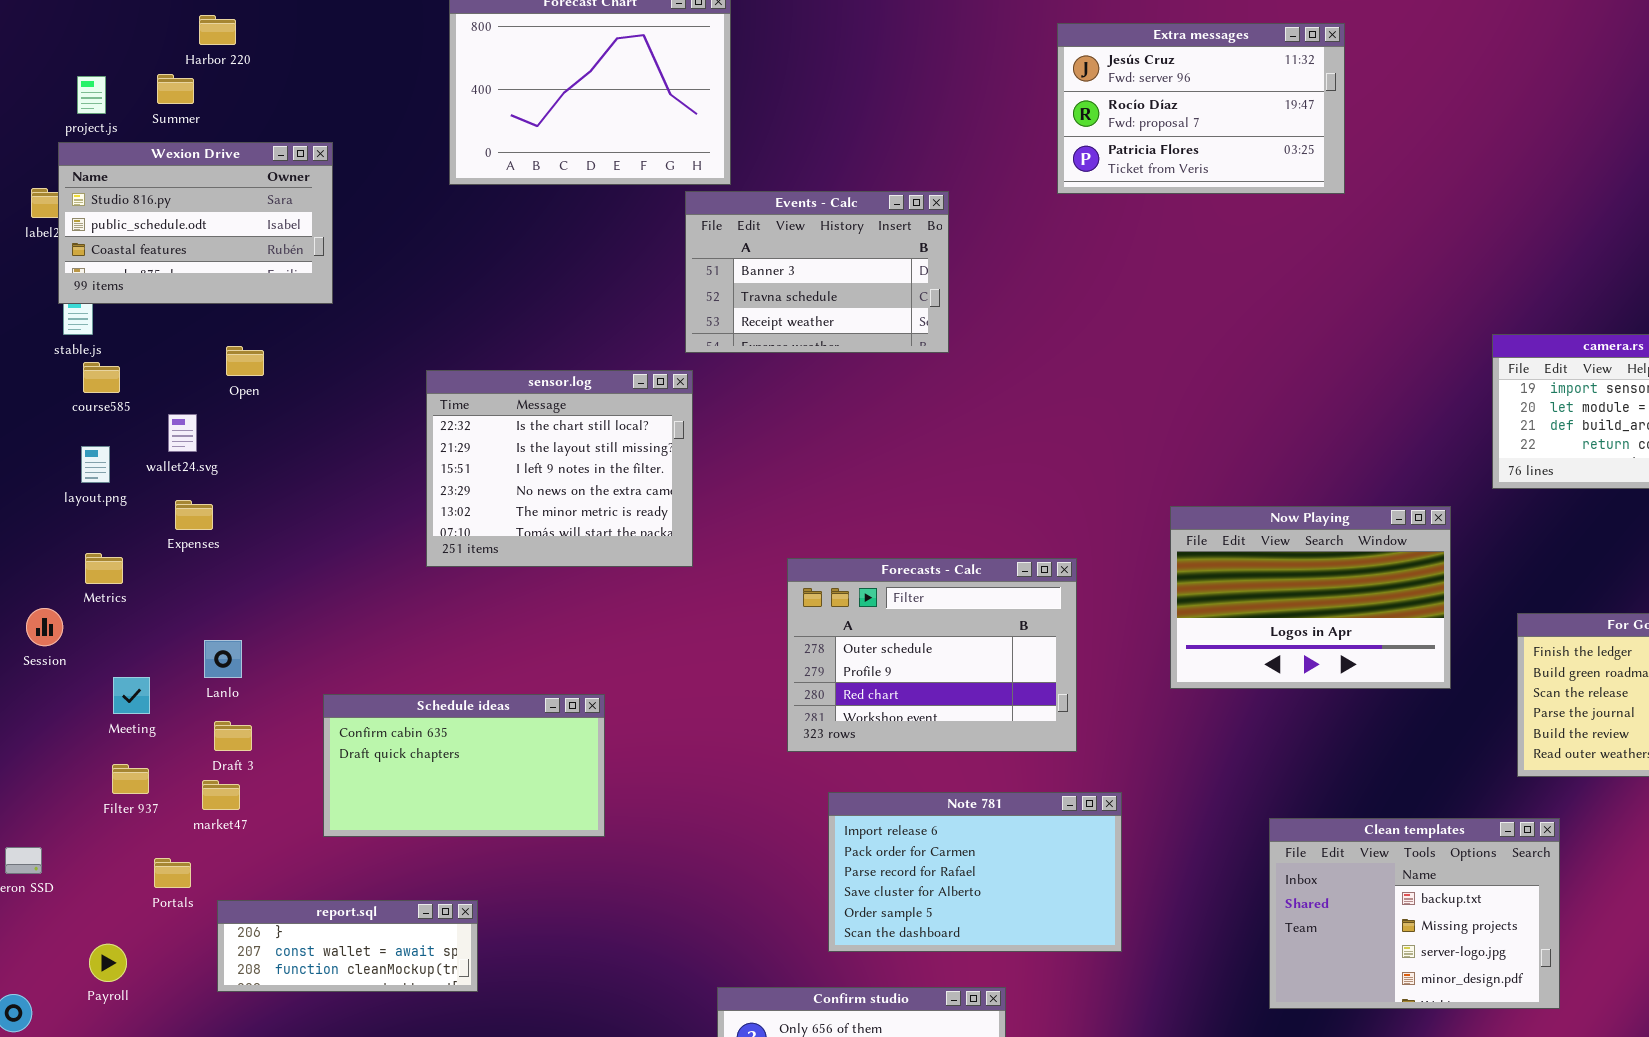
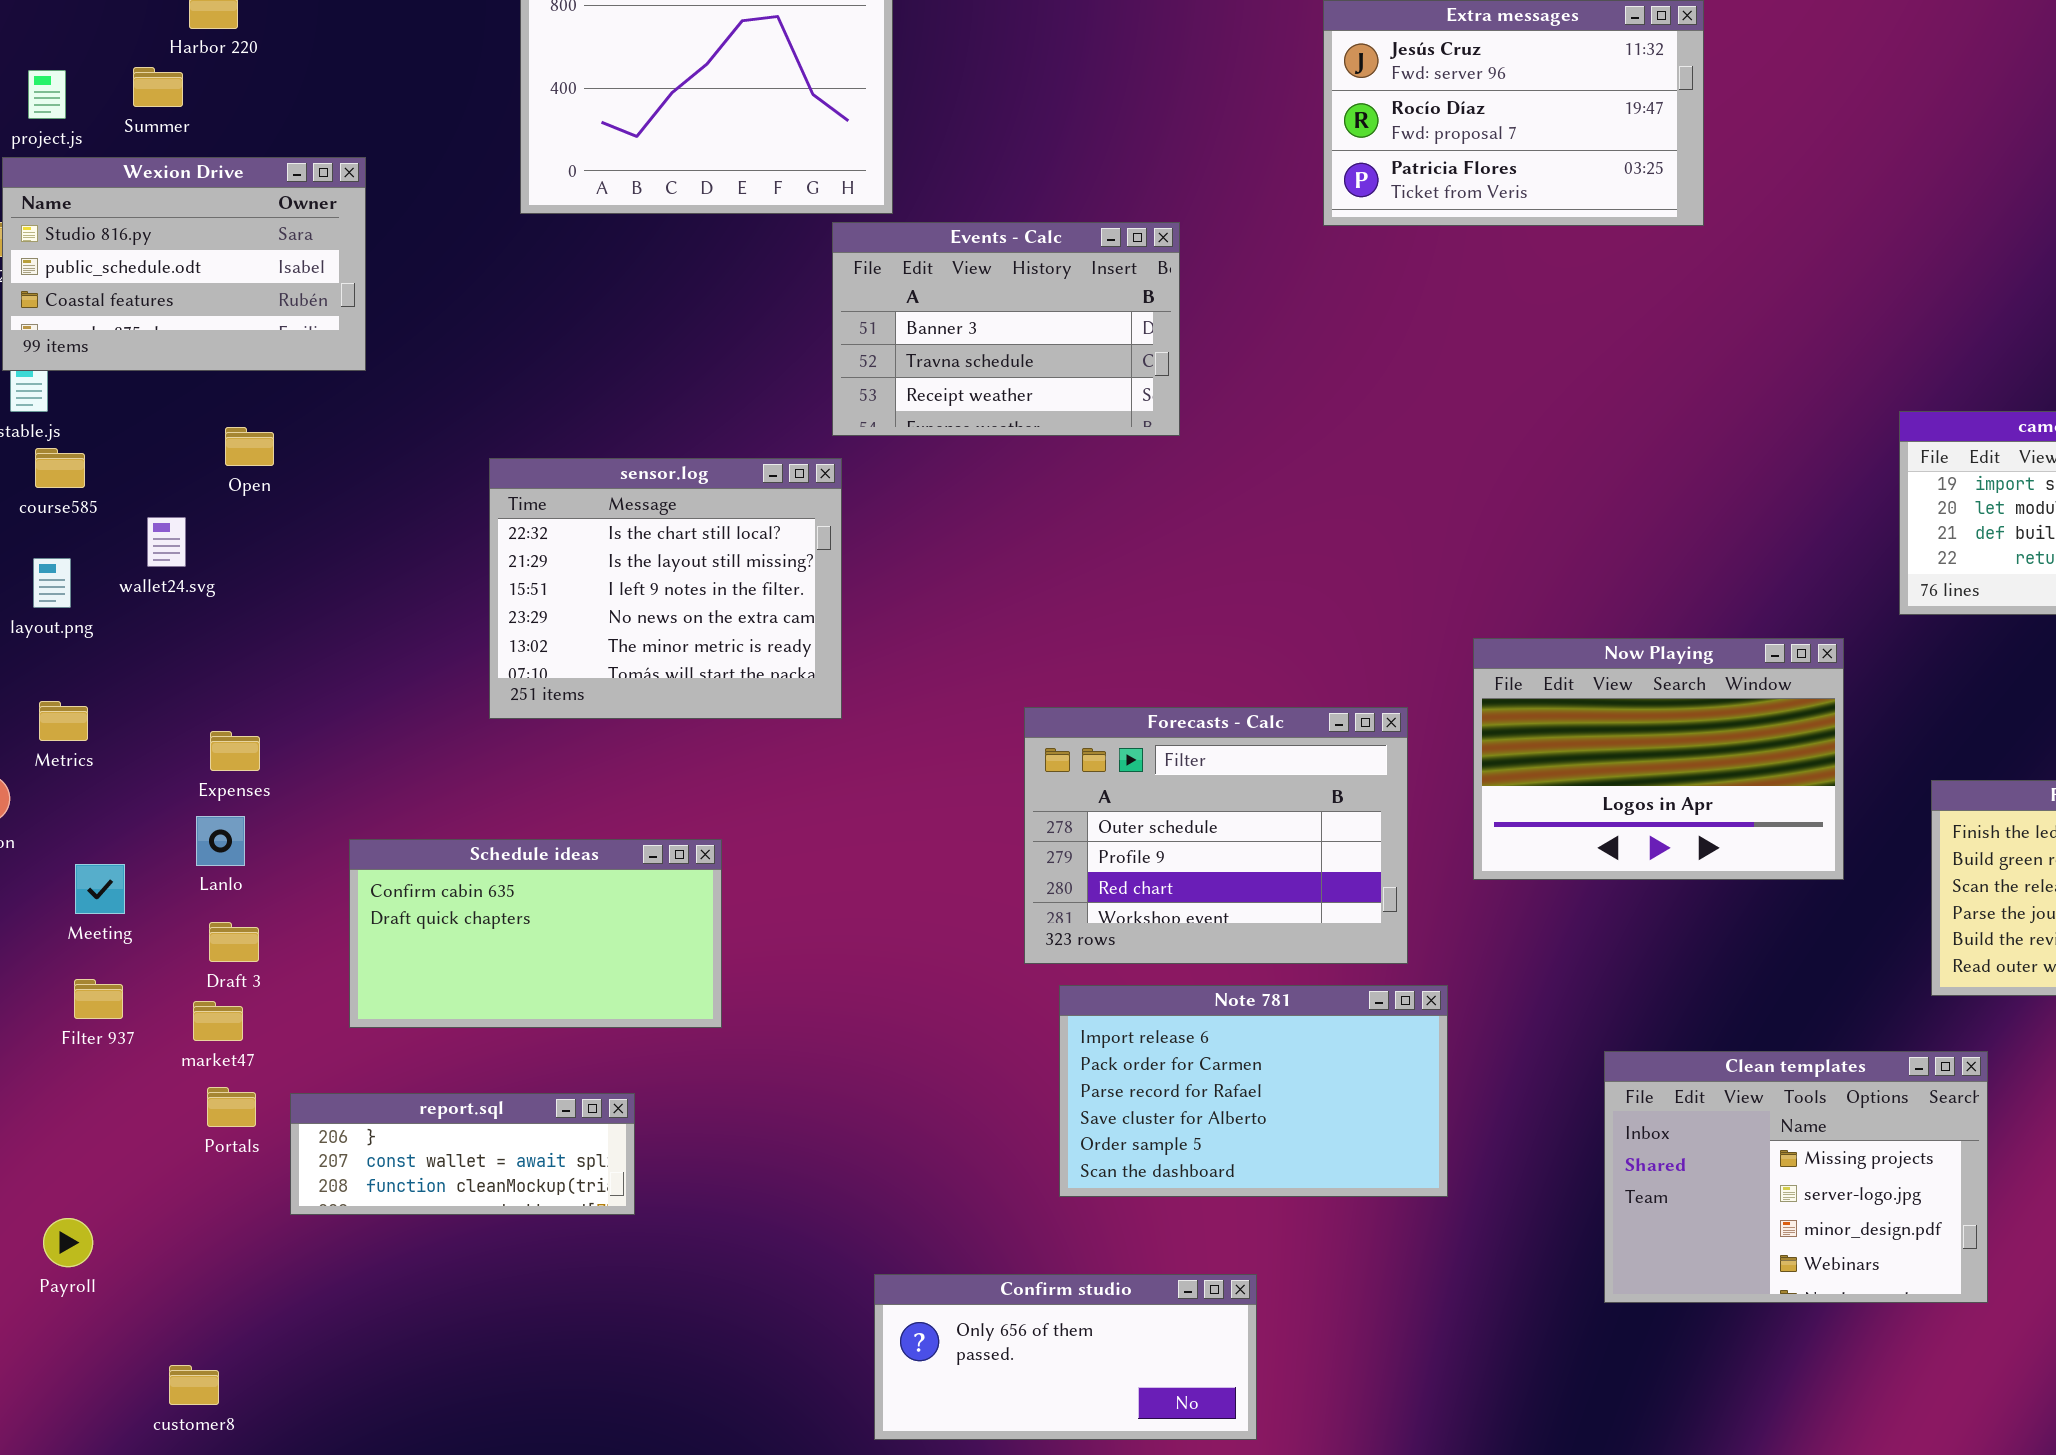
Expenses: [175,500,213,530] -> [210,731,260,771], moved
Forecasts - Calc: [787,558,1077,752] -> [1024,707,1408,964], moved
Schedule ideas: [323,694,605,837] -> [349,839,722,1028], moved
Note 781: [828,792,1122,952] -> [1059,985,1448,1197], moved
Clean templates: [1269,818,1560,1009] -> [1604,1051,1988,1303], scrolled down 1 row
Portals: [154,858,191,888] -> [207,1087,256,1127], moved
report.sql: [217,900,478,992] -> [290,1093,635,1215], moved

